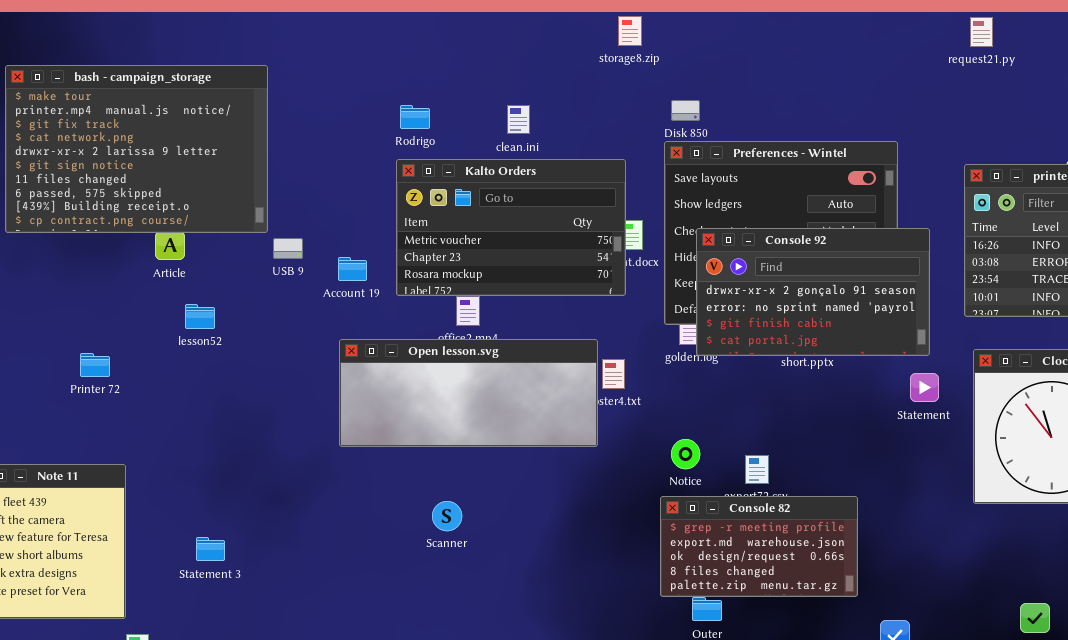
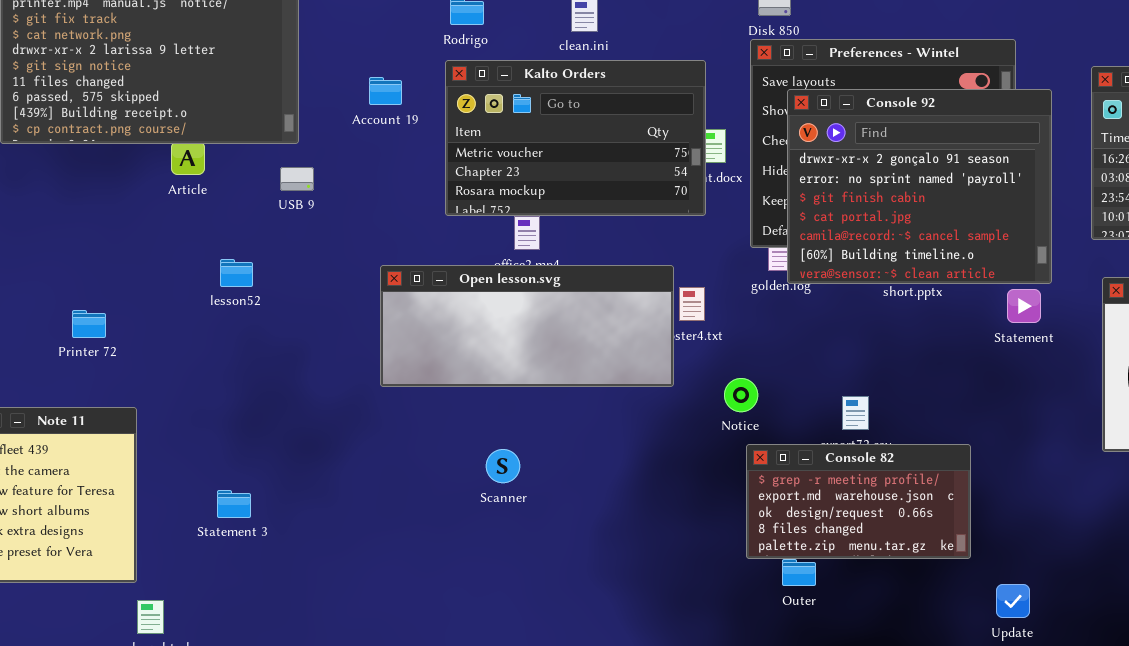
Console 92: [696,228,930,356] -> [787,89,1052,284], resized
USB 9: [273,238,303,259] -> [280,167,314,191], moved
Account 19: [338,257,367,281] -> [369,77,402,105], moved
lesson52: [185,304,215,329] -> [220,259,253,287], moved
Printer 72: [80,353,110,377] -> [72,310,106,338], moved
Statement: [910,373,939,402] -> [1007,289,1041,323], moved
Notice: [671,439,700,469] -> [724,378,758,412], moved

